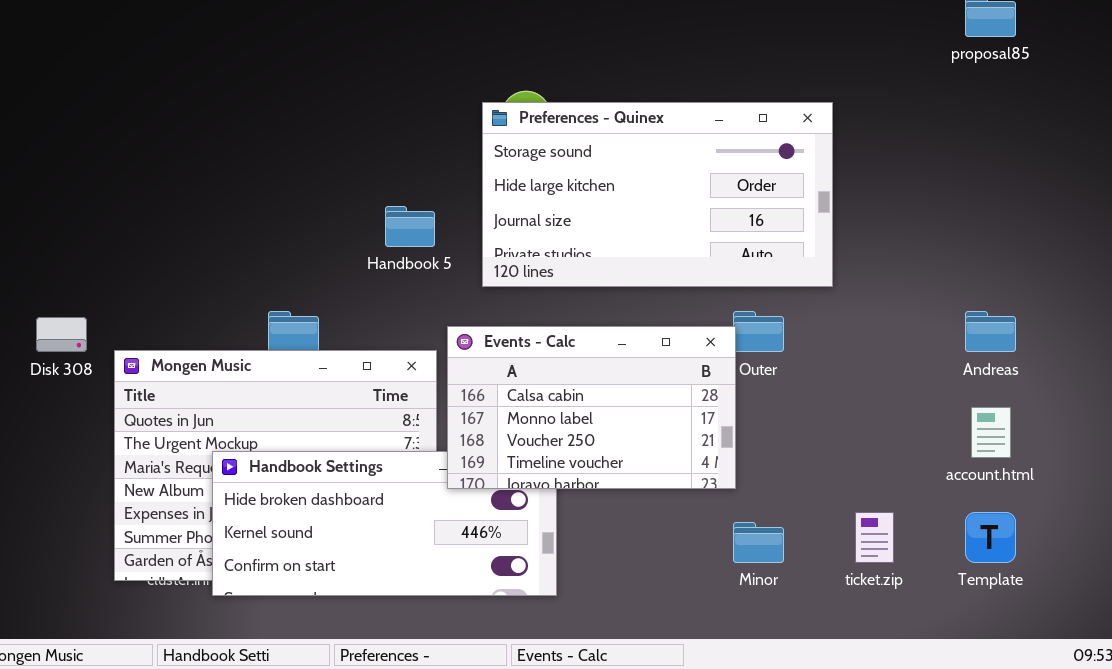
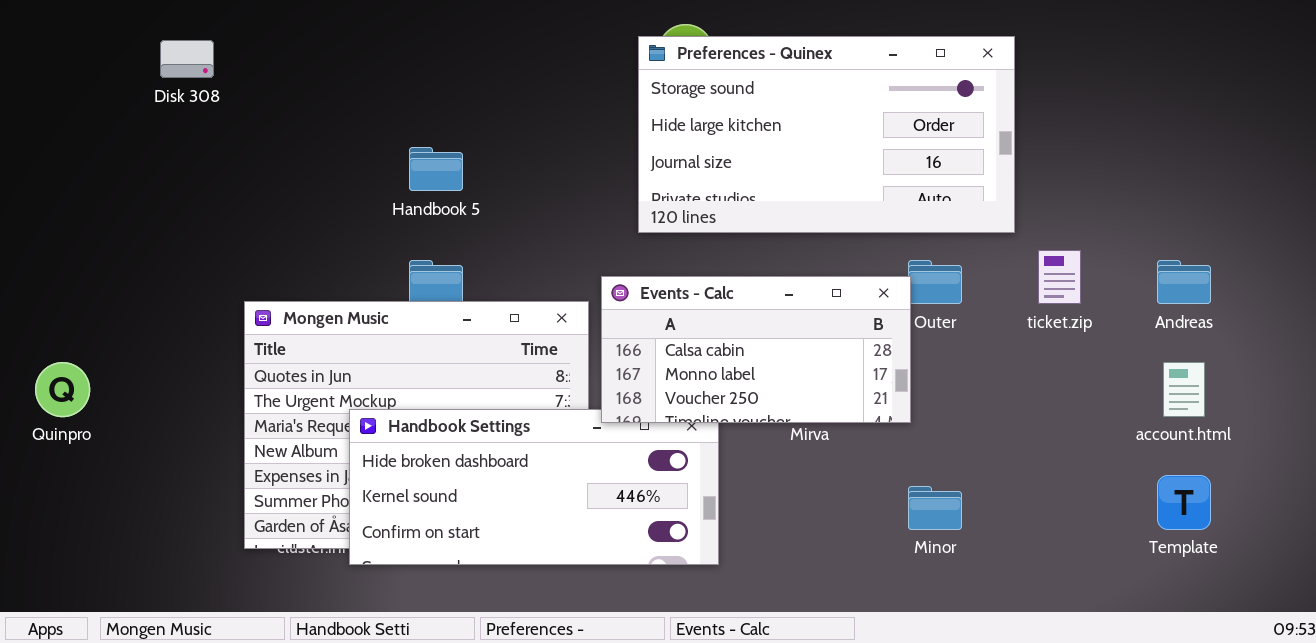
Handbook 5: [385,206,435,247] -> [409,147,463,191], moved
Disk 308: [36,317,87,352] -> [160,40,214,78], moved
Events - Calc: [447,326,736,489] -> [601,276,911,423], resized
ticket.zip: [855,512,894,563] -> [1038,250,1081,304], moved

